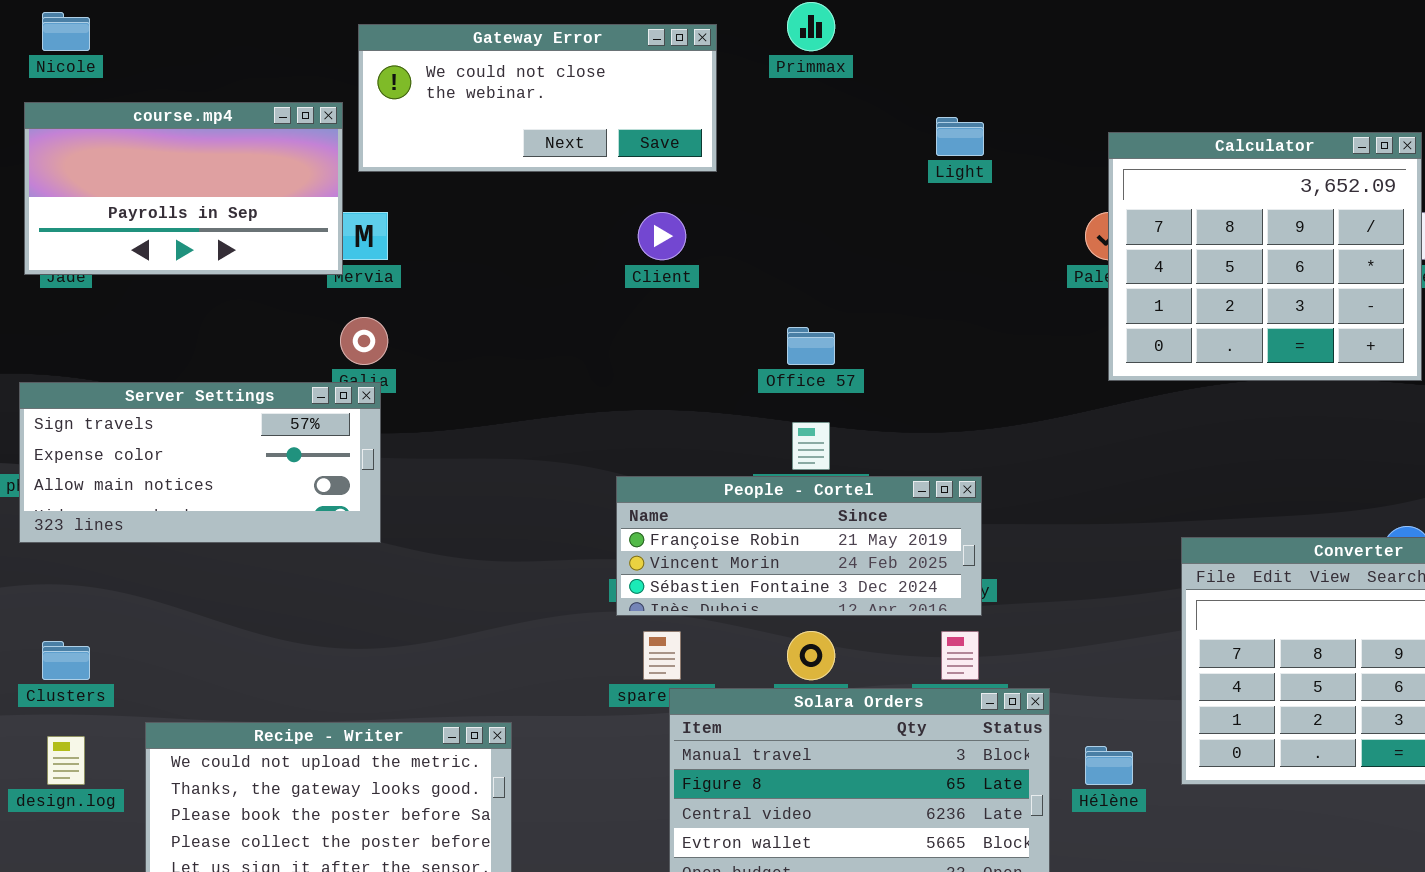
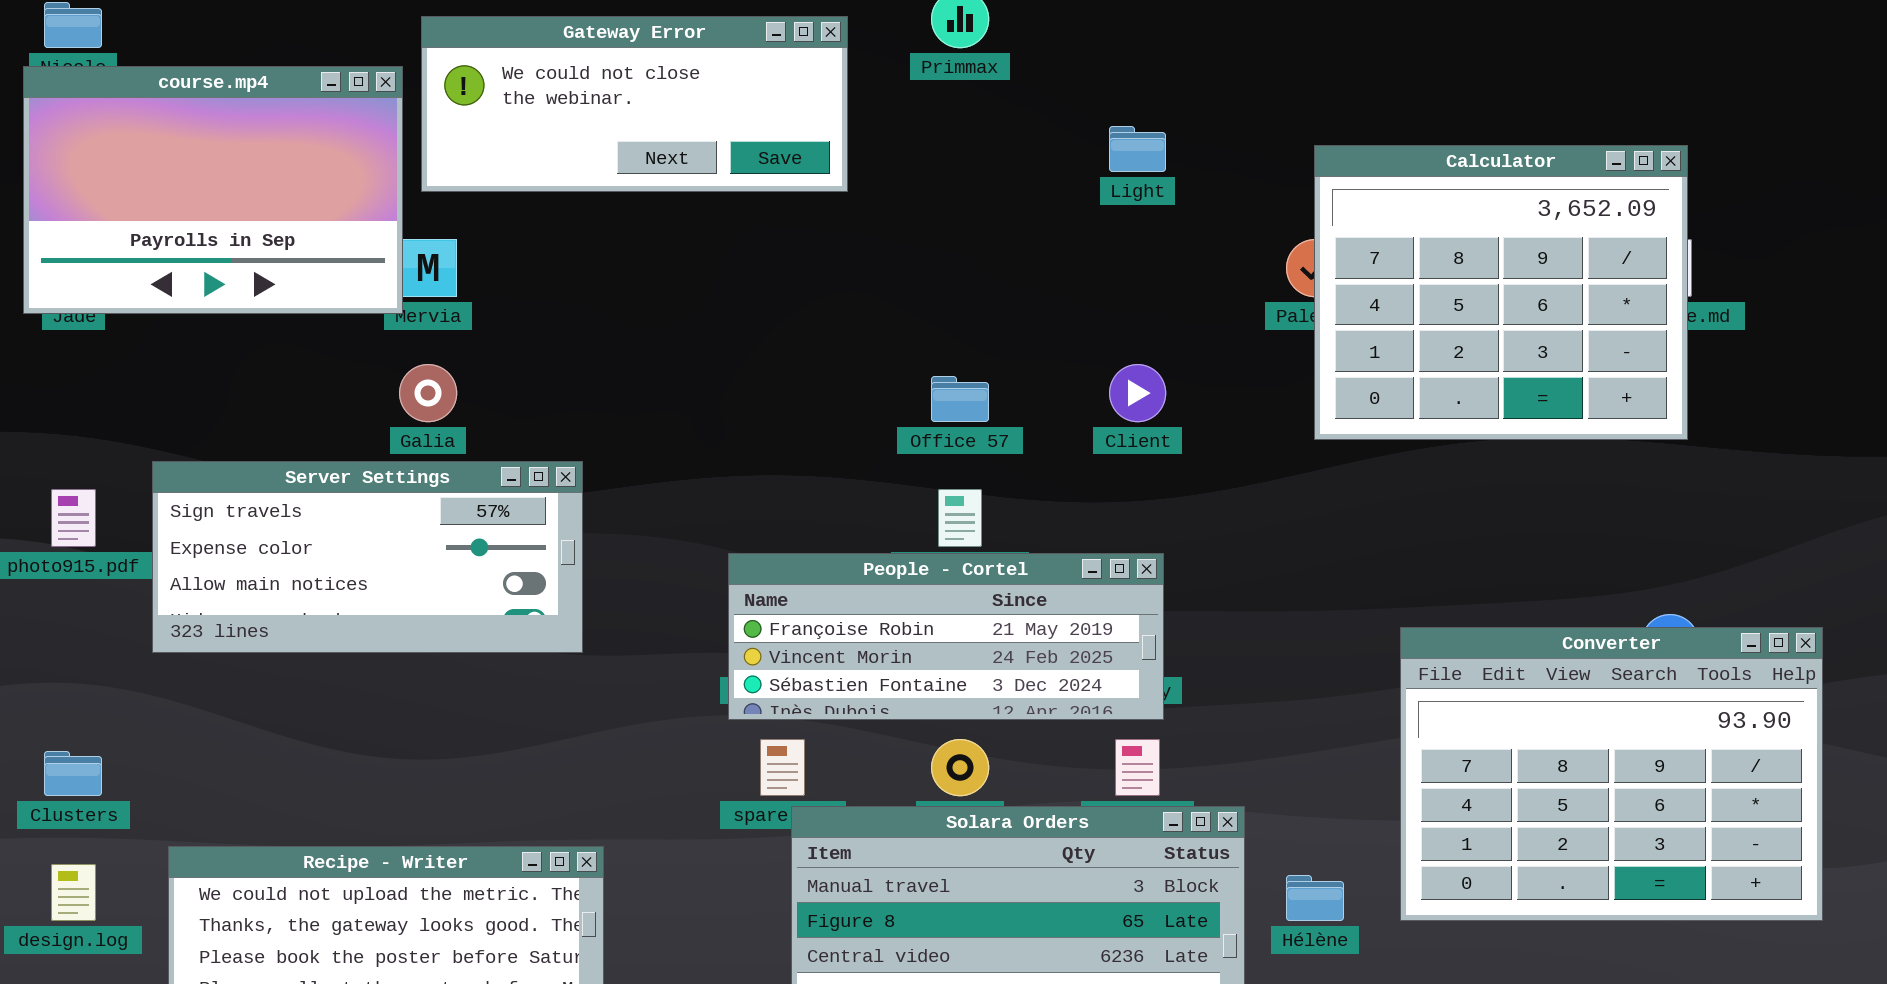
course.mp4: [24,102,343,275] -> [23,66,403,314], resized
Client: [638,212,686,260] -> [1109,364,1166,422], moved
Server Settings: [19,382,381,543] -> [152,461,583,653], moved

